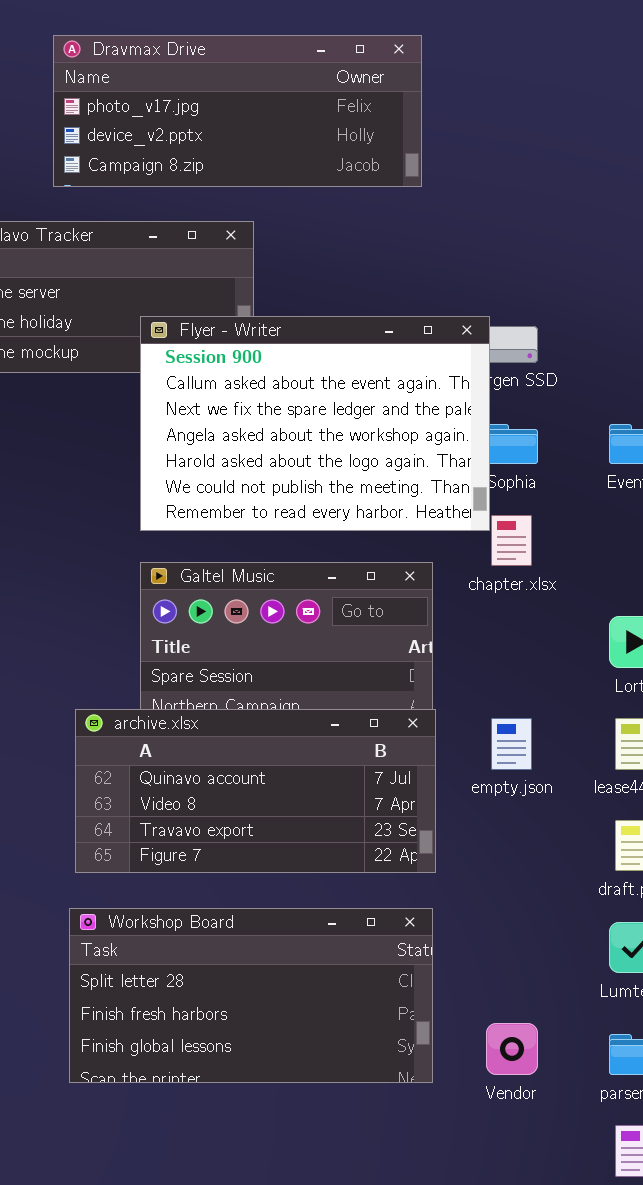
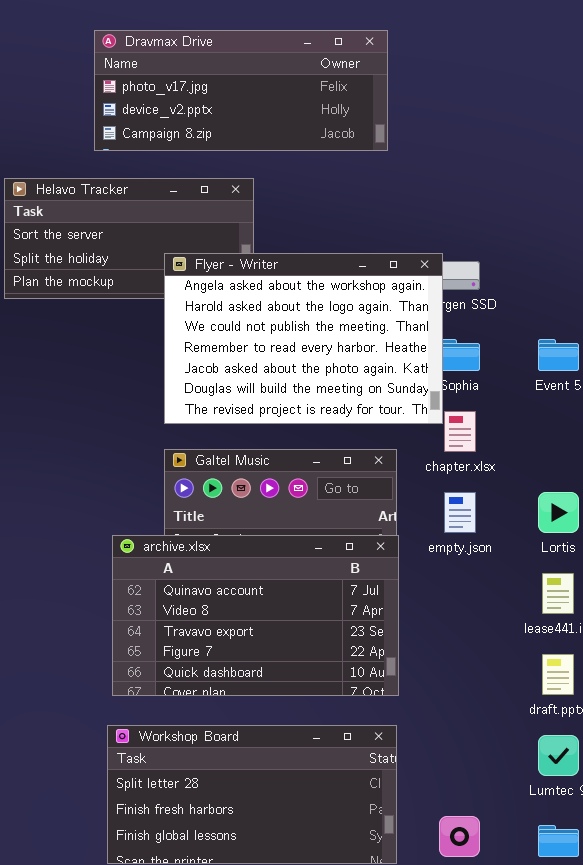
Flyer - Writer: [140,316,490,531] -> [164,253,443,424], scrolled down 3 rows
archive.xlsx: [75,709,436,873] -> [112,535,399,696], resized
empty.json: [491,718,532,770] -> [444,492,476,533], moved

